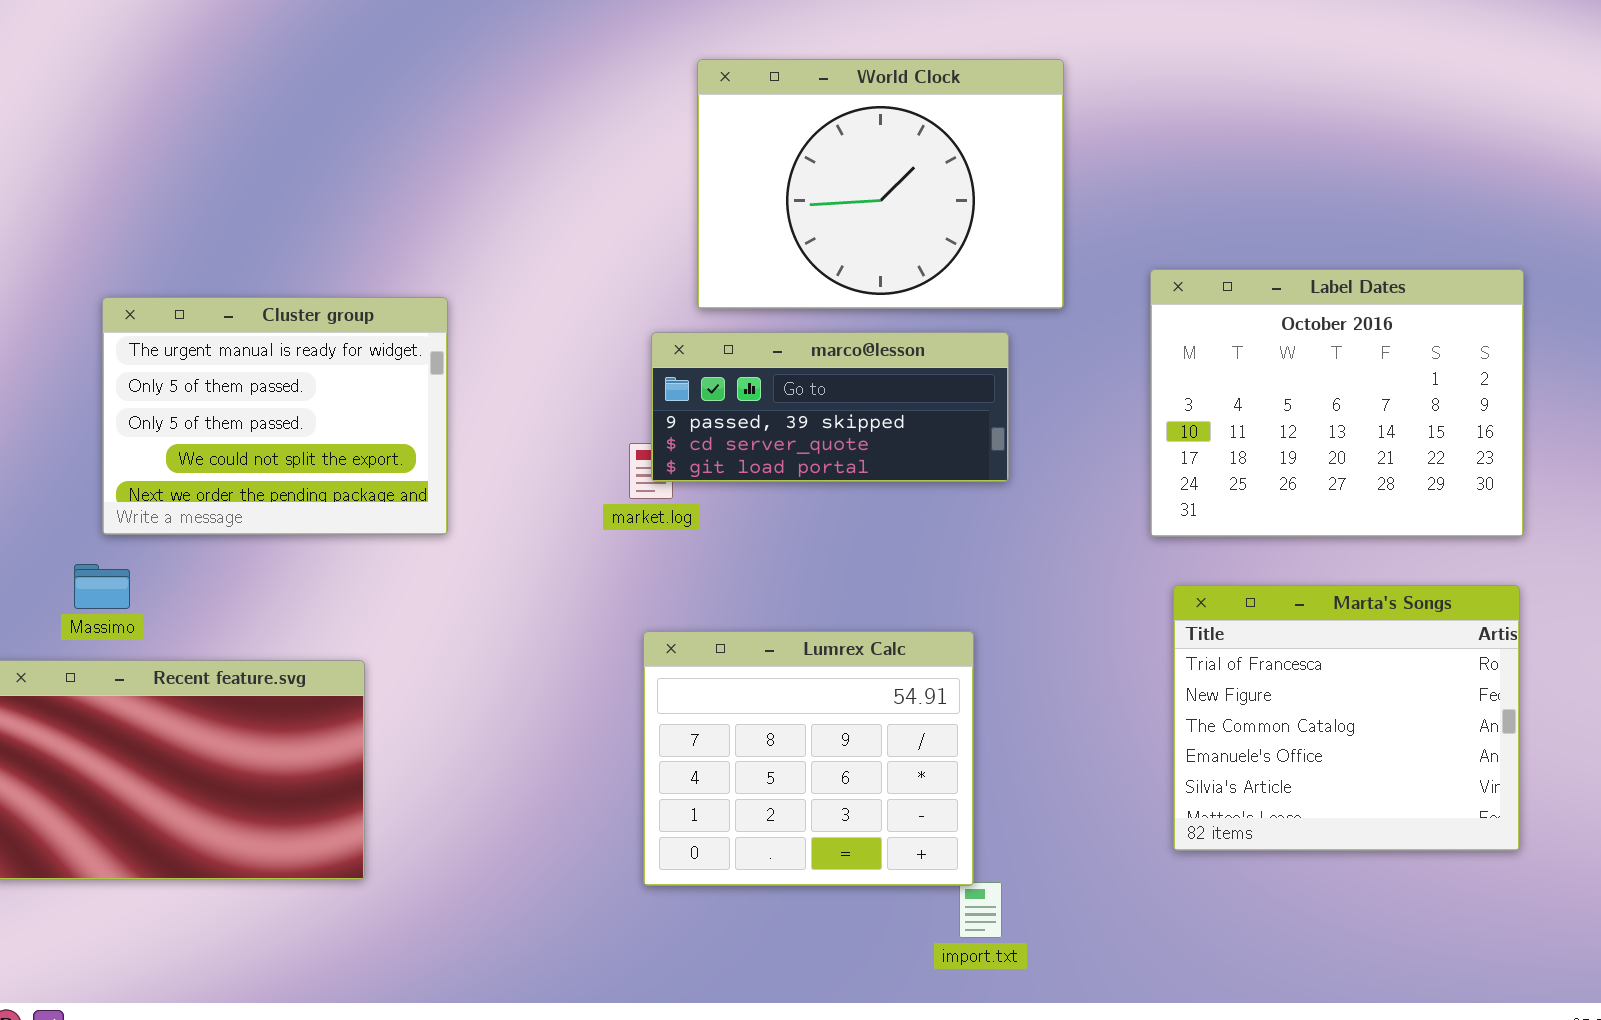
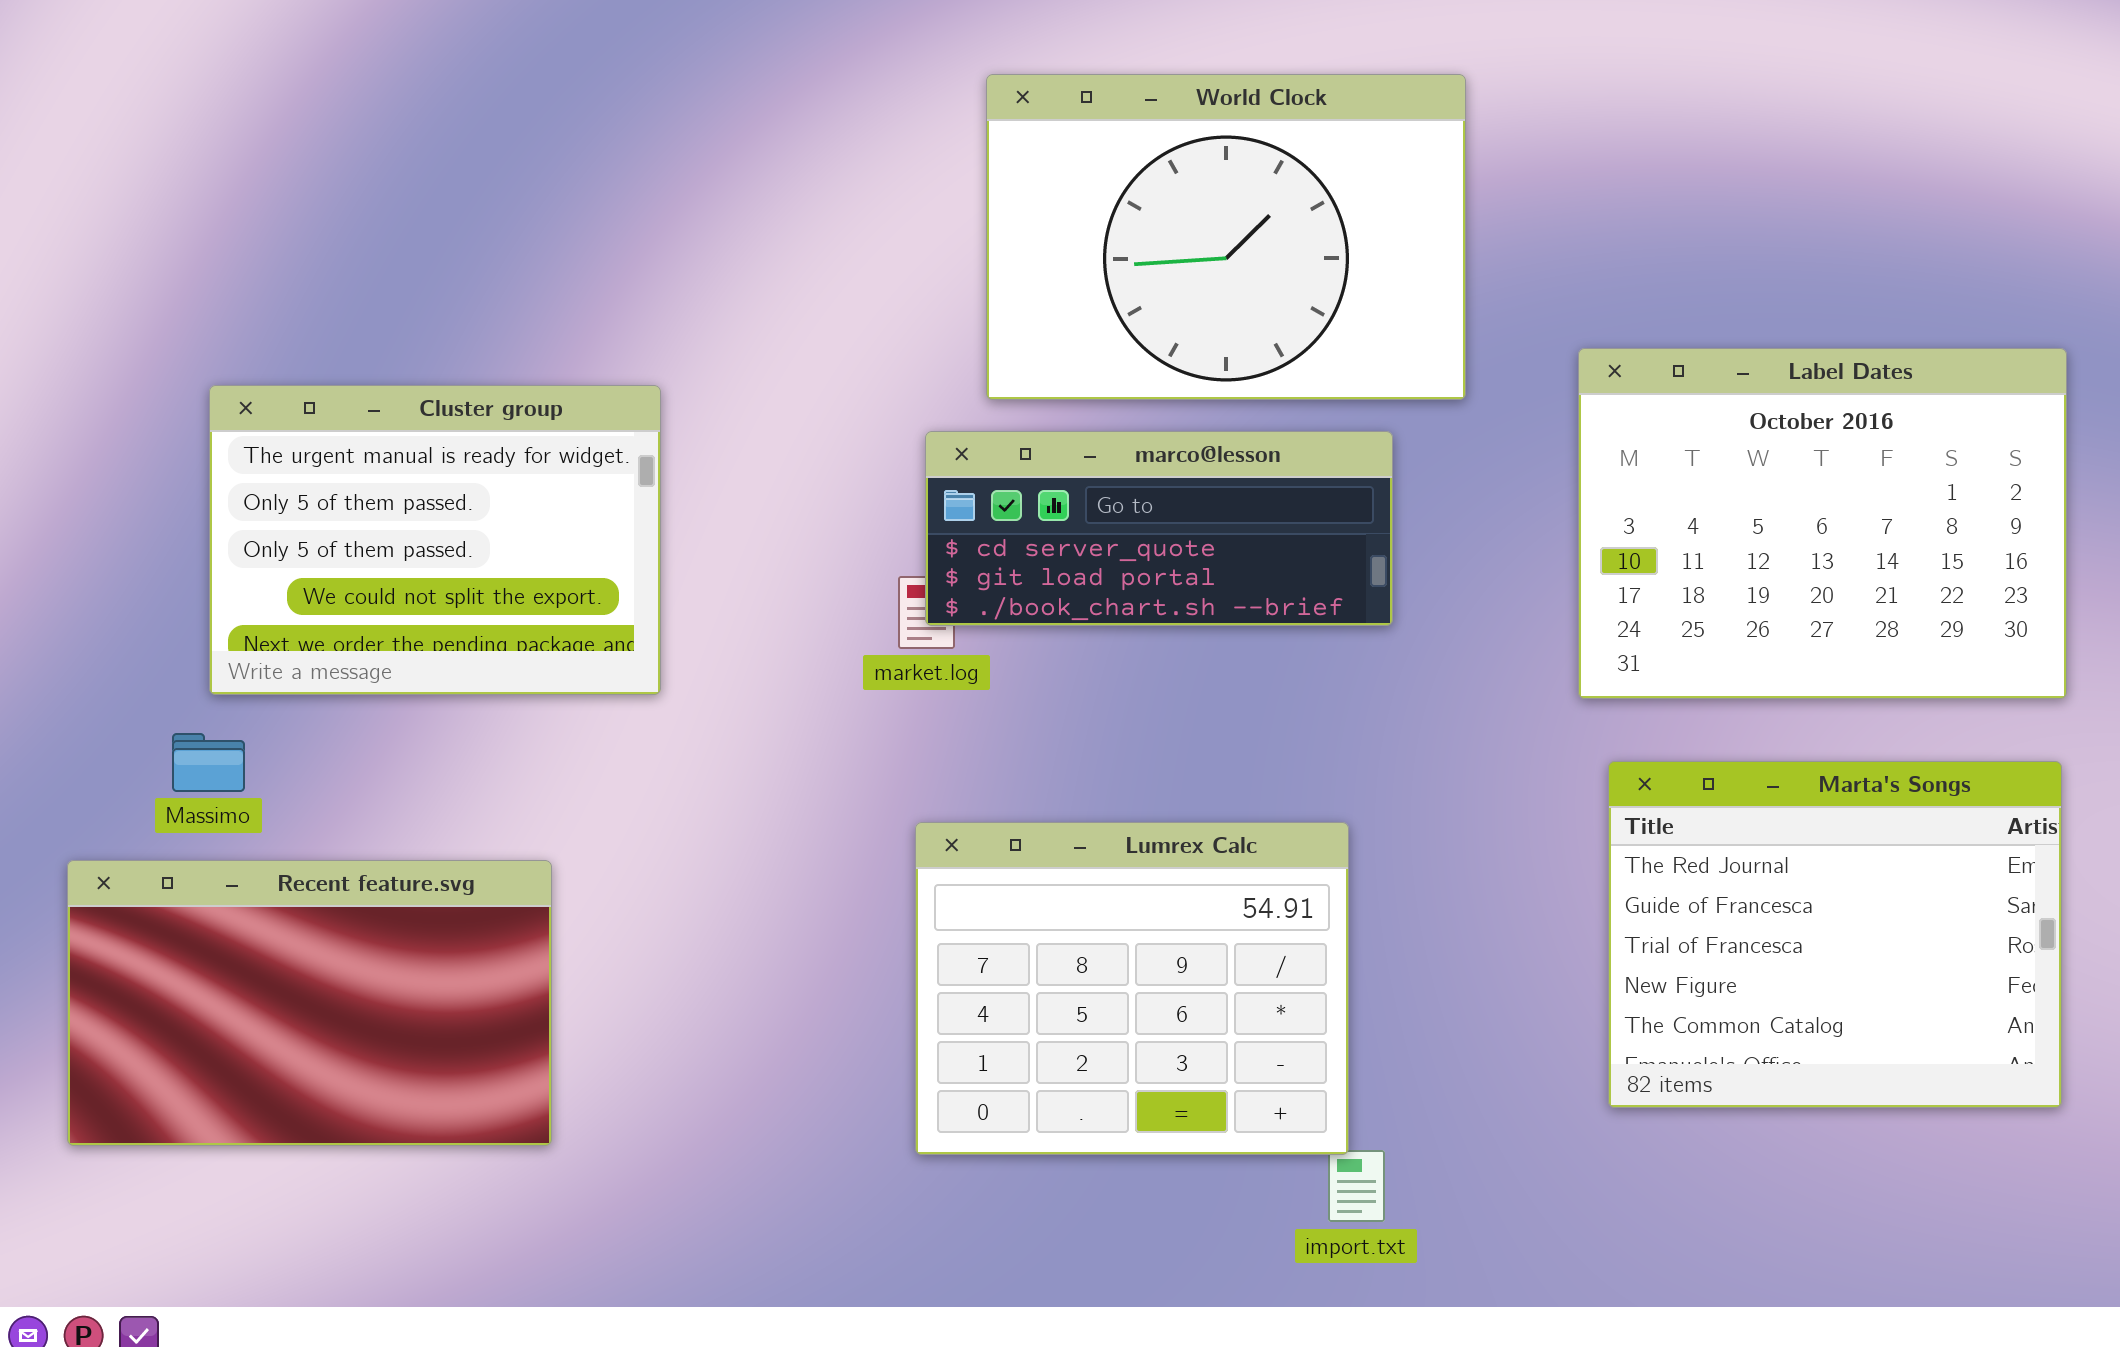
marco@lesson: [651,332,1009,482] -> [925,431,1393,626], scrolled down 1 row
Marta's Songs: [1173,585,1520,851] -> [1608,761,2062,1108], scrolled up 2 rows

